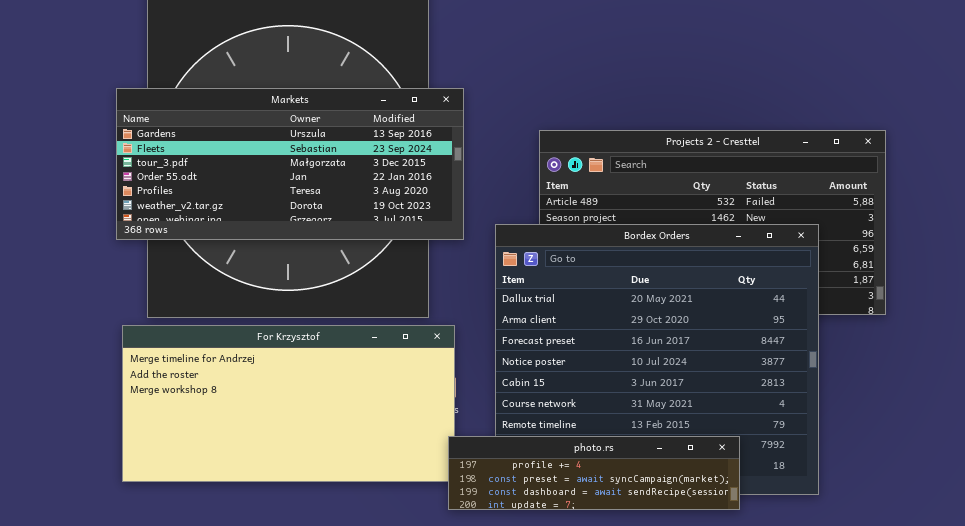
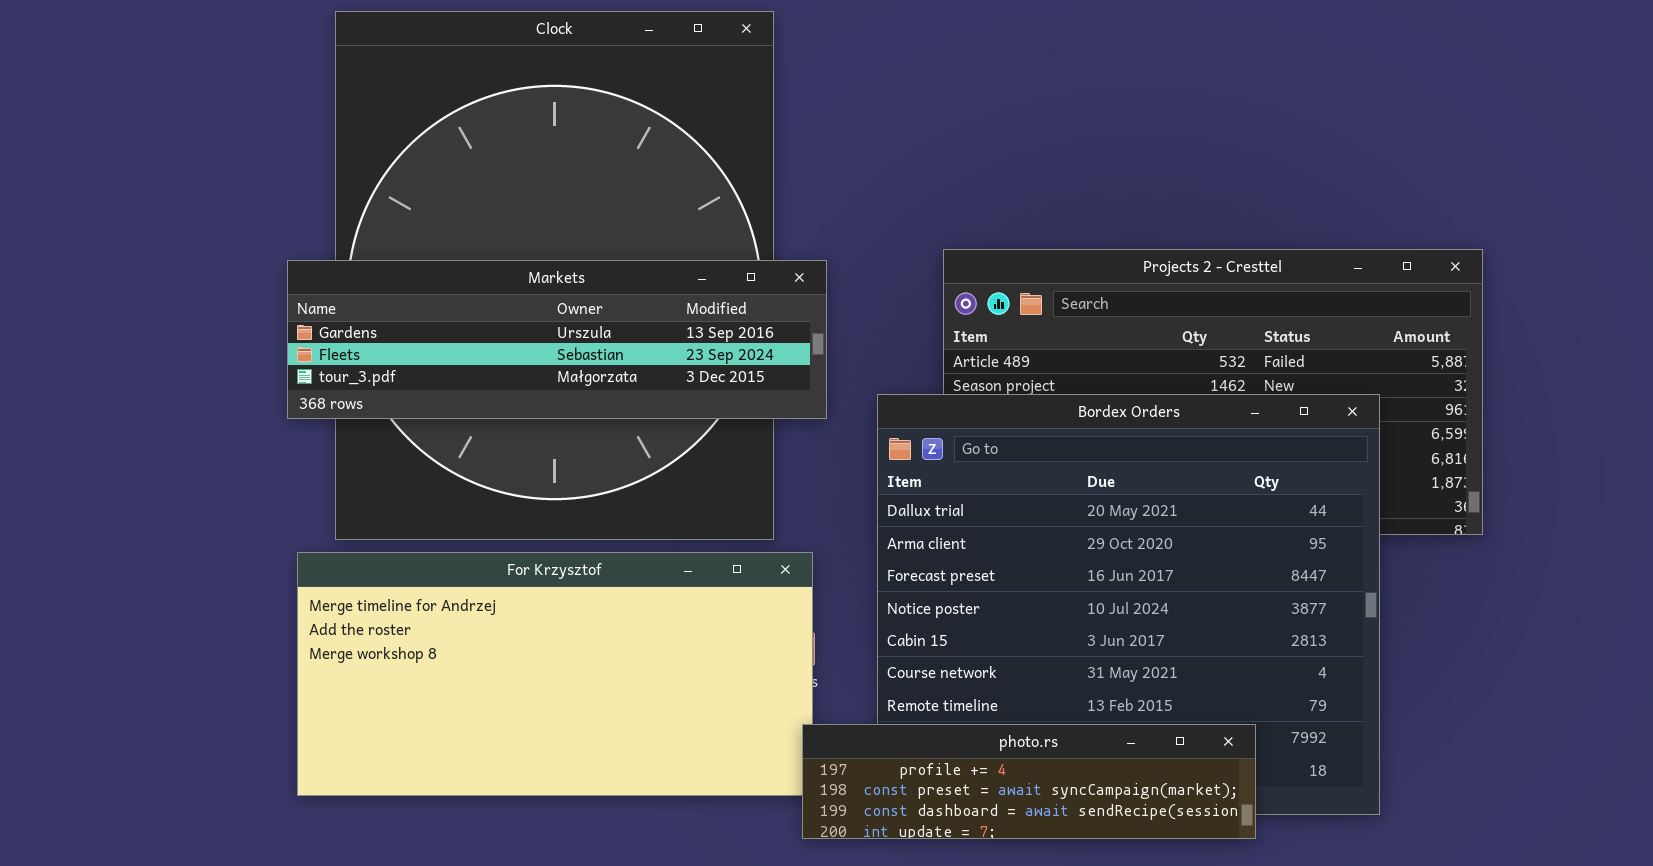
Markets: [116,88,464,240] -> [287,260,827,419], resized

